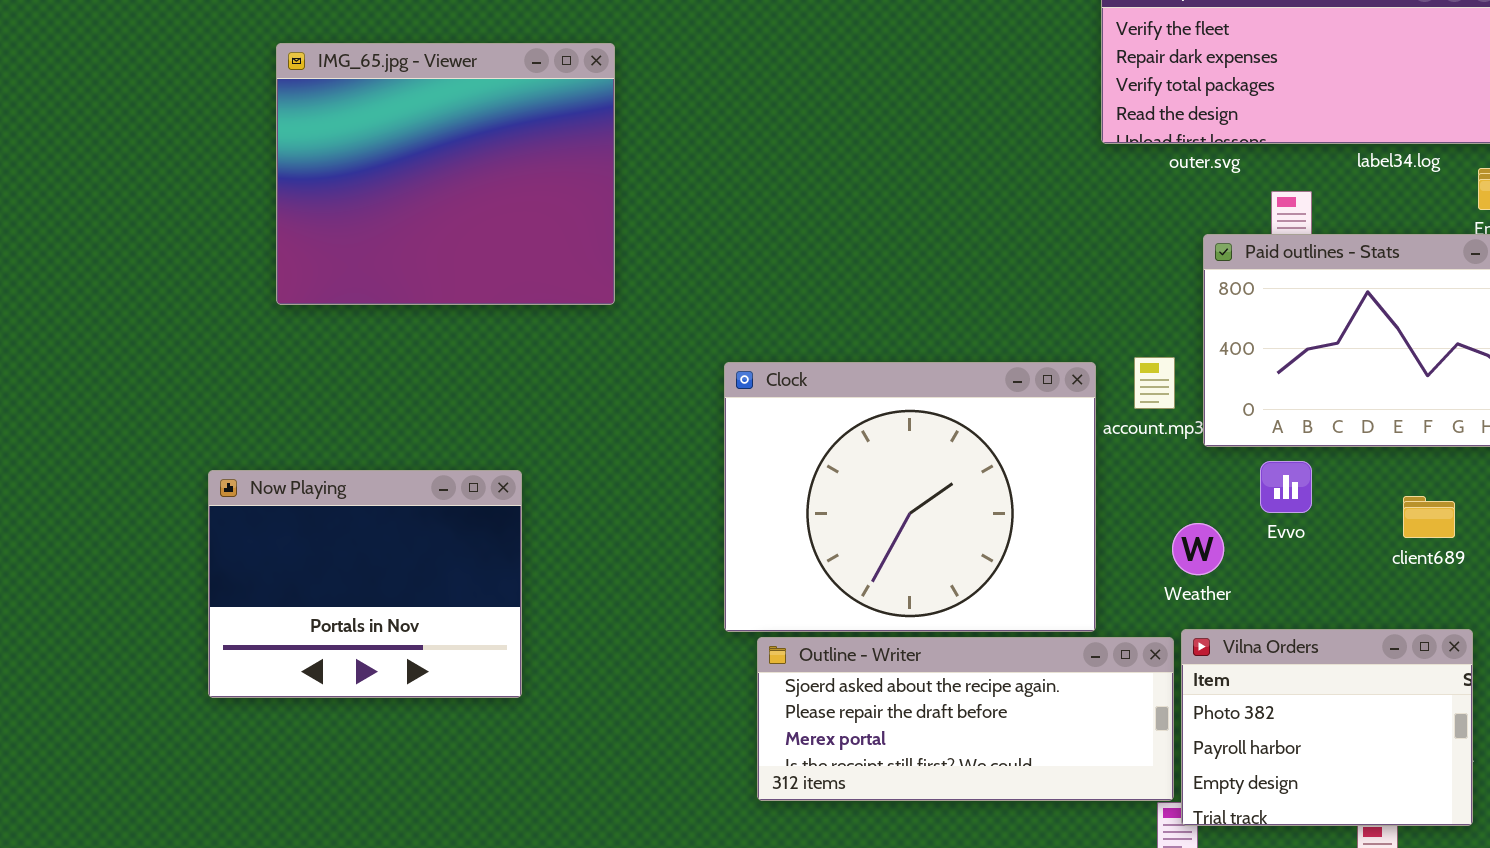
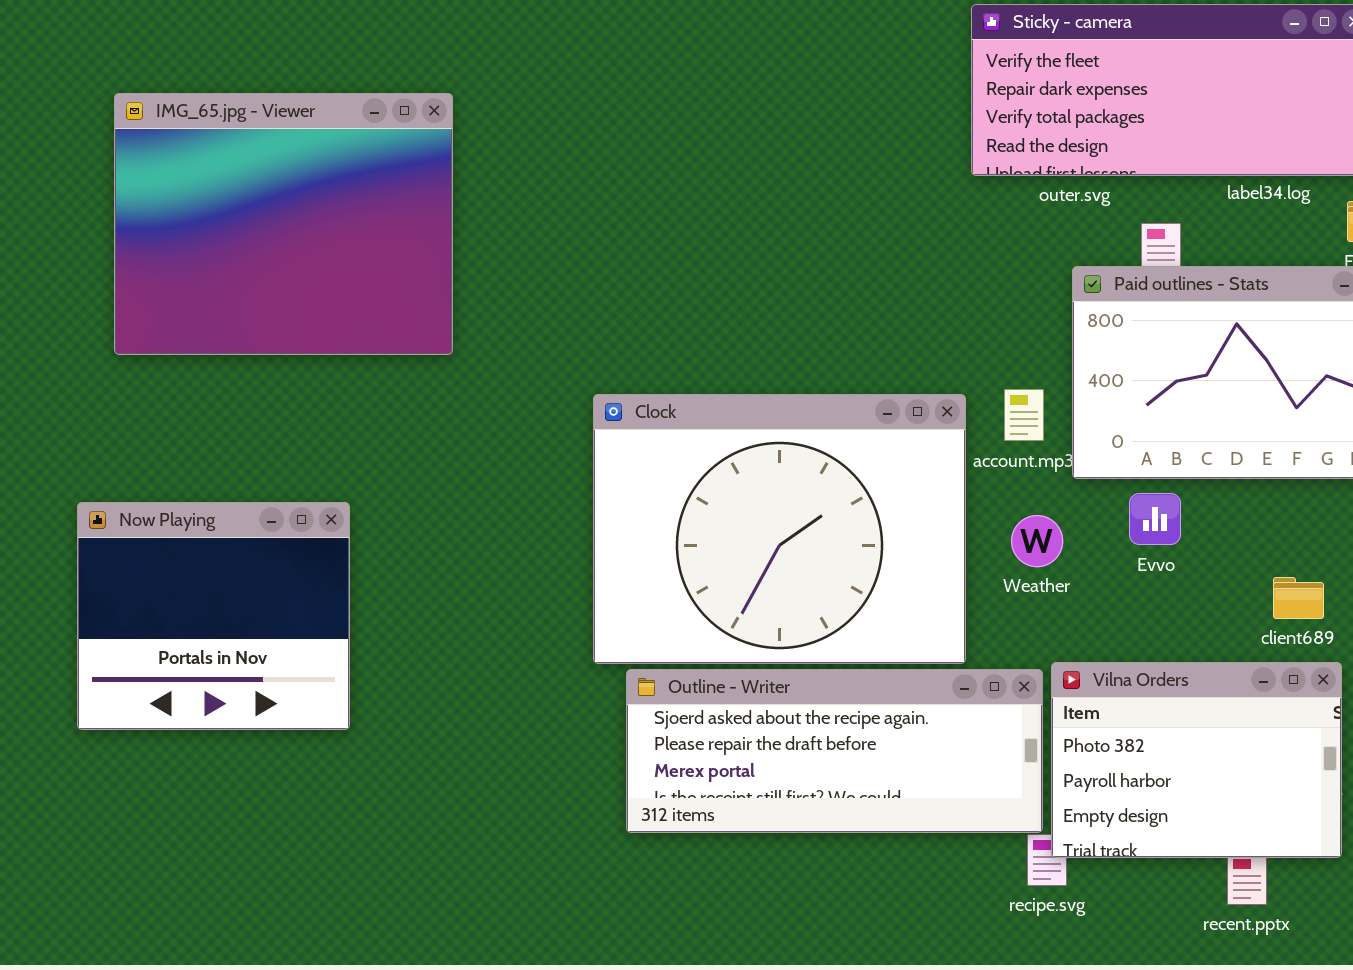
IMG_65.jpg - Viewer: [276,43,615,305] -> [114,93,453,355], moved
Now Playing: [208,470,522,698] -> [77,502,350,730], resized
client689: [1403,496,1455,538] -> [1273,577,1324,619], moved
Weather: [1172,523,1224,575] -> [1011,515,1063,567], moved

